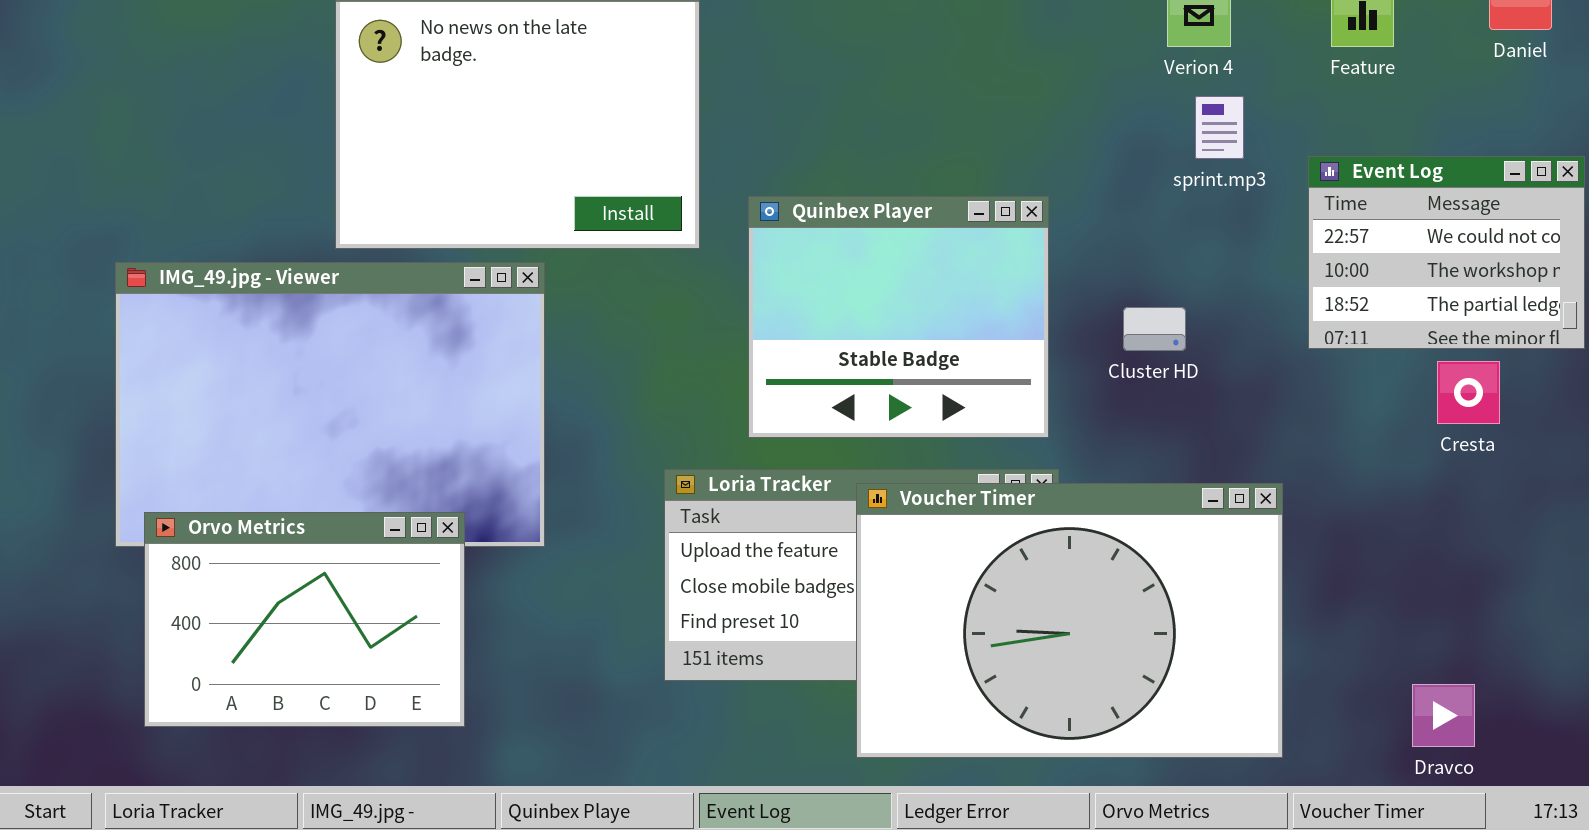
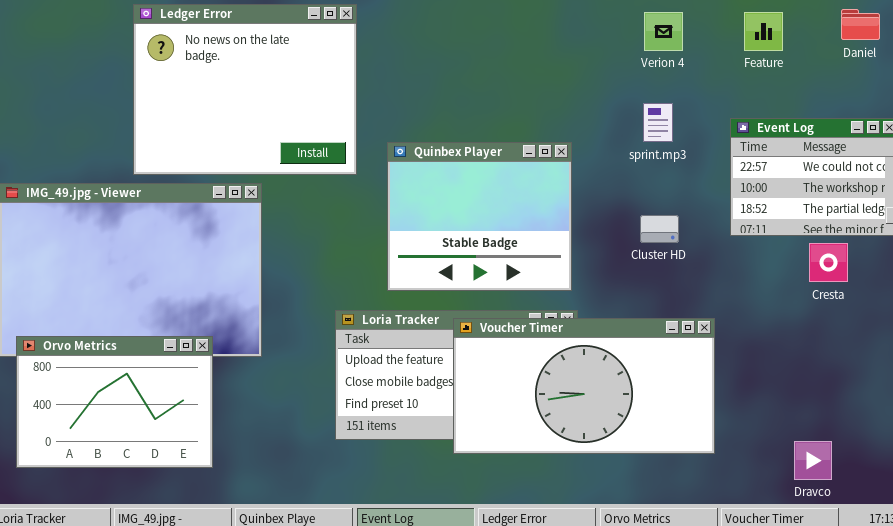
sprint.mp3: [1195,96,1244,159] -> [643,103,673,142], moved
Cluster HD: [1123,307,1186,351] -> [640,215,679,243], moved
Voucher Timer: [856,483,1283,758] -> [453,318,715,454], resized

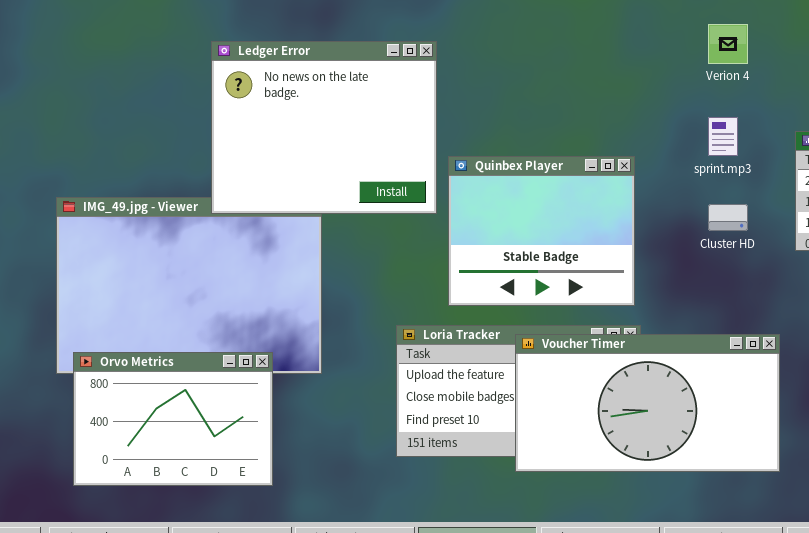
Ledger Error: [133,4,357,175] -> [211,41,437,214], moved
Cluster HD: [640,215,679,243] -> [708,204,748,231], moved

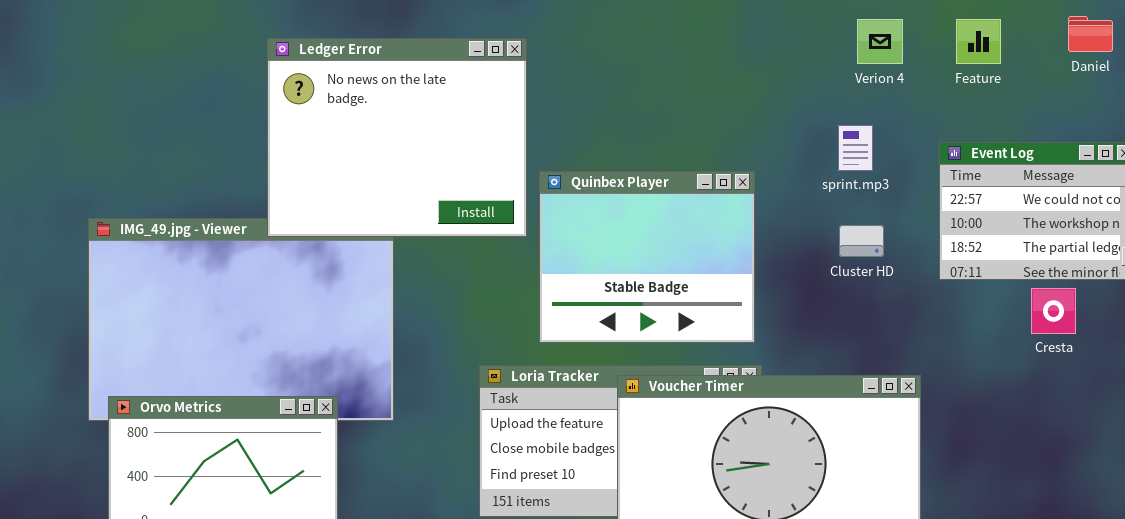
Verion 4: [708,24,748,64] -> [857,19,903,64], moved

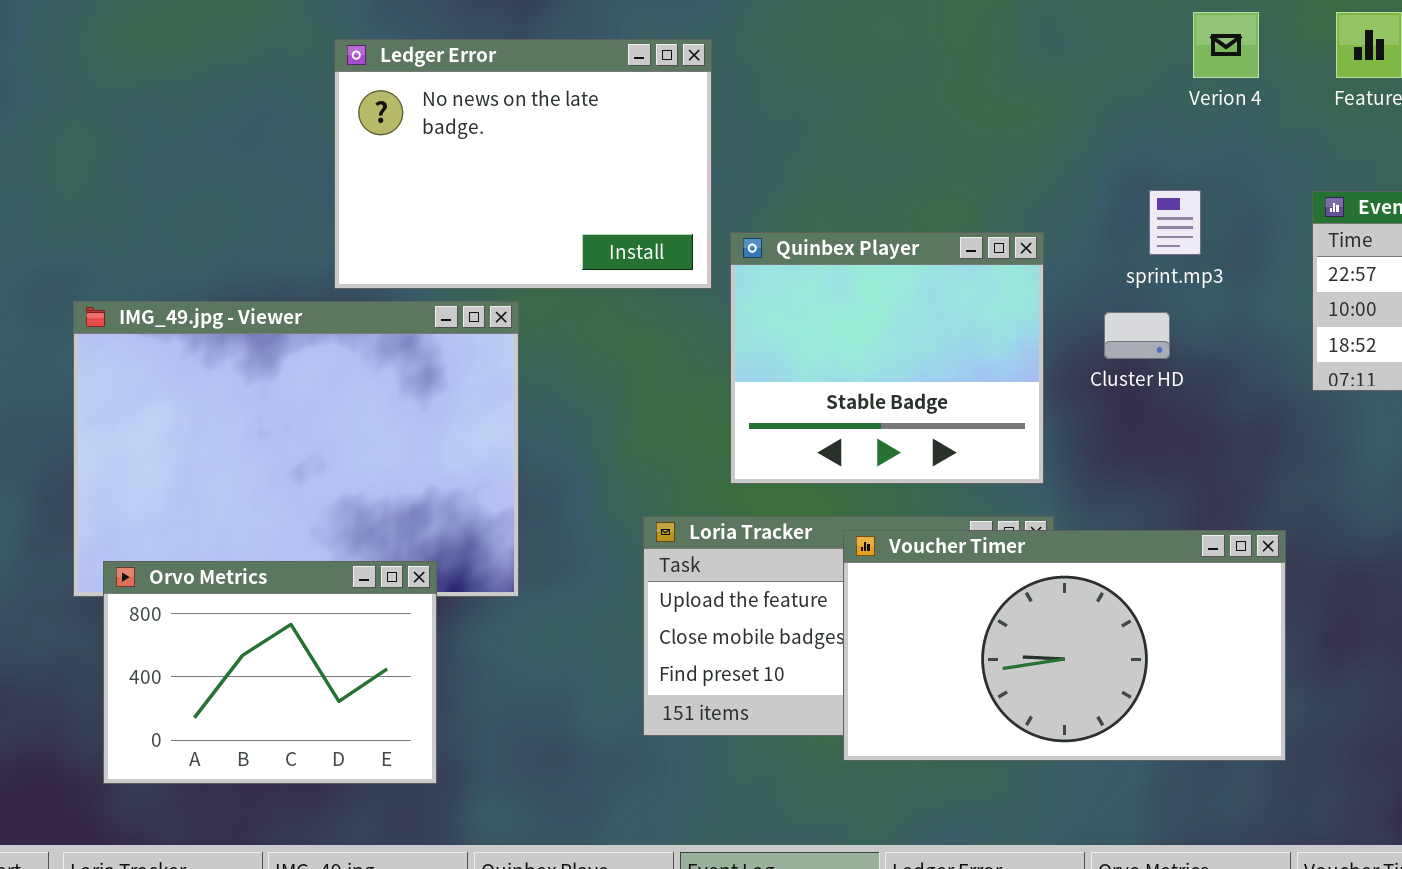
Ledger Error: [267,38,527,237] -> [334,39,712,289], resized
sprint.mp3: [838,125,873,171] -> [1149,190,1201,255], moved
Cluster HD: [839,225,884,257] -> [1104,312,1170,359], moved

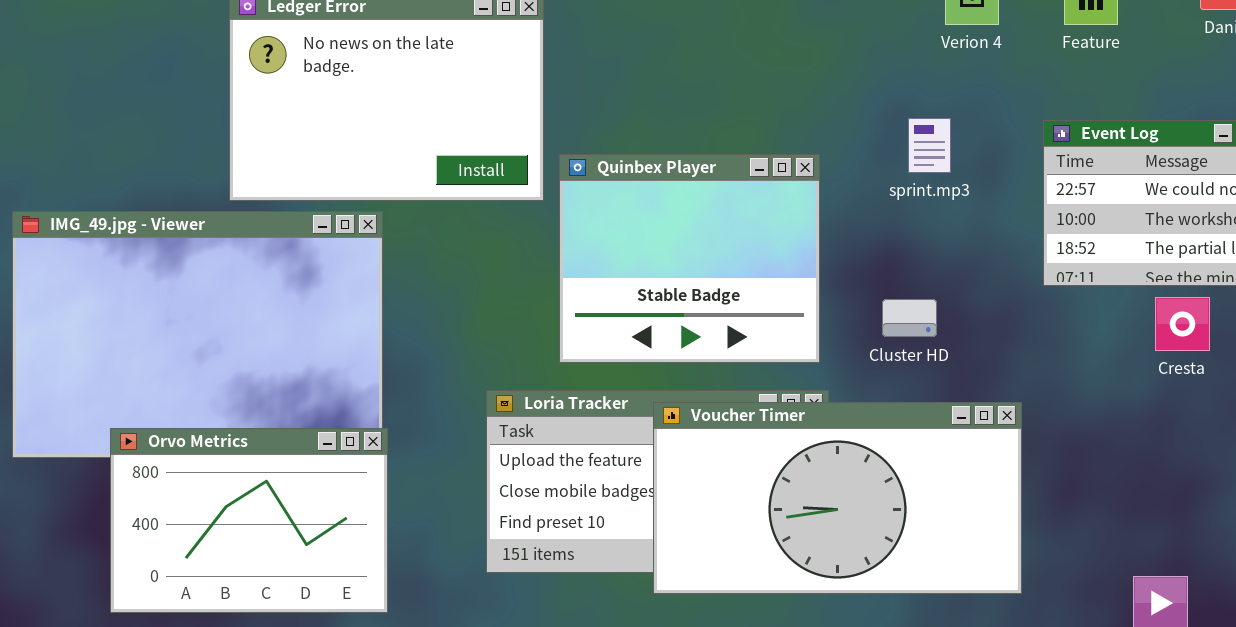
Cluster HD: [1104,312,1170,359] -> [882,299,937,337], moved
Orvo Metrics: [103,561,437,784] -> [110,428,388,613], moved

